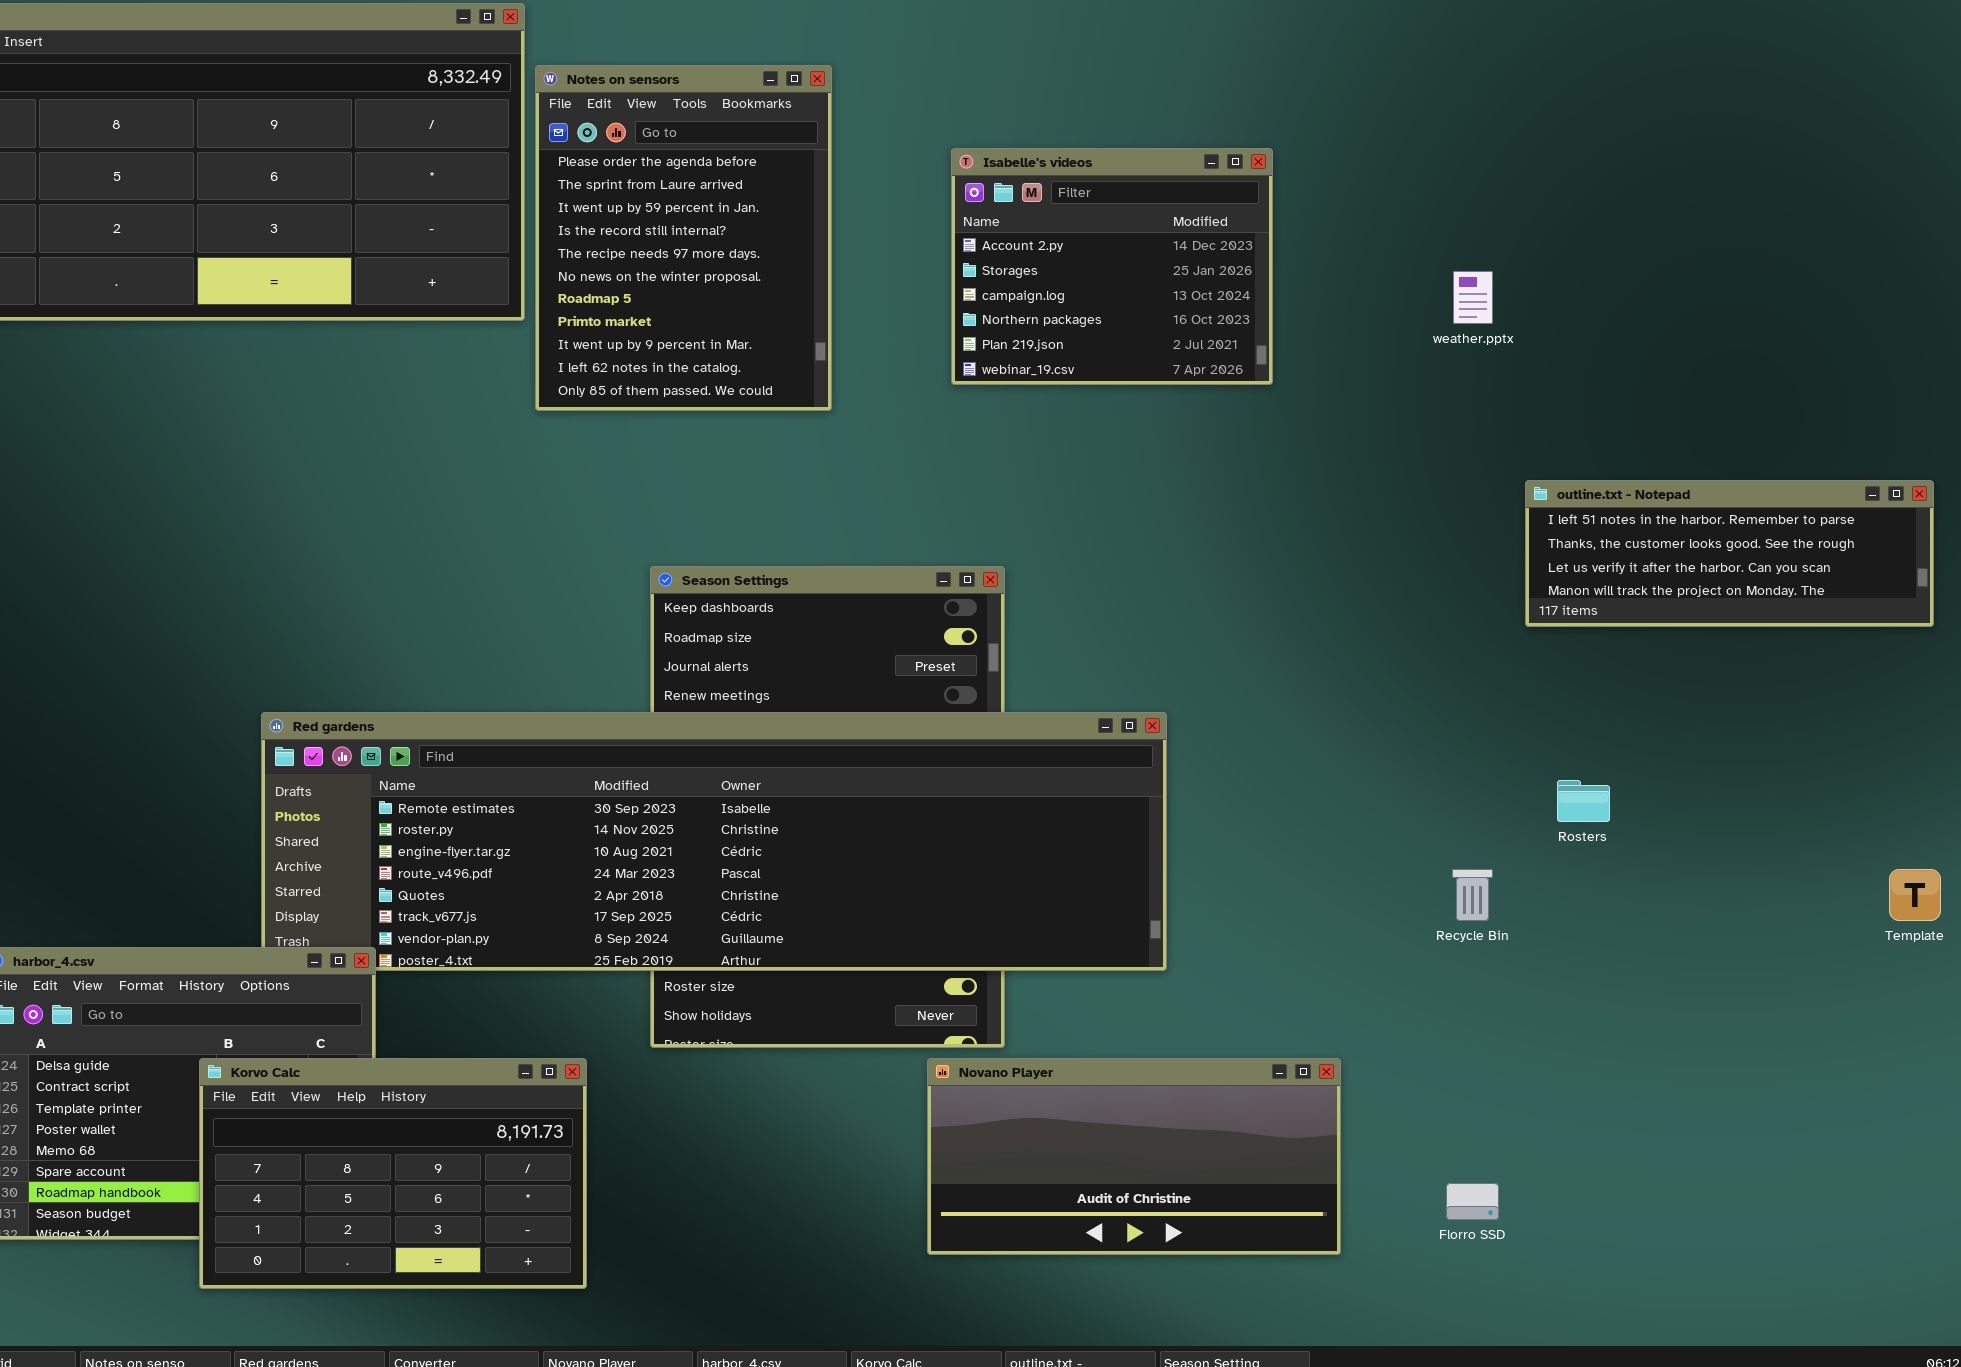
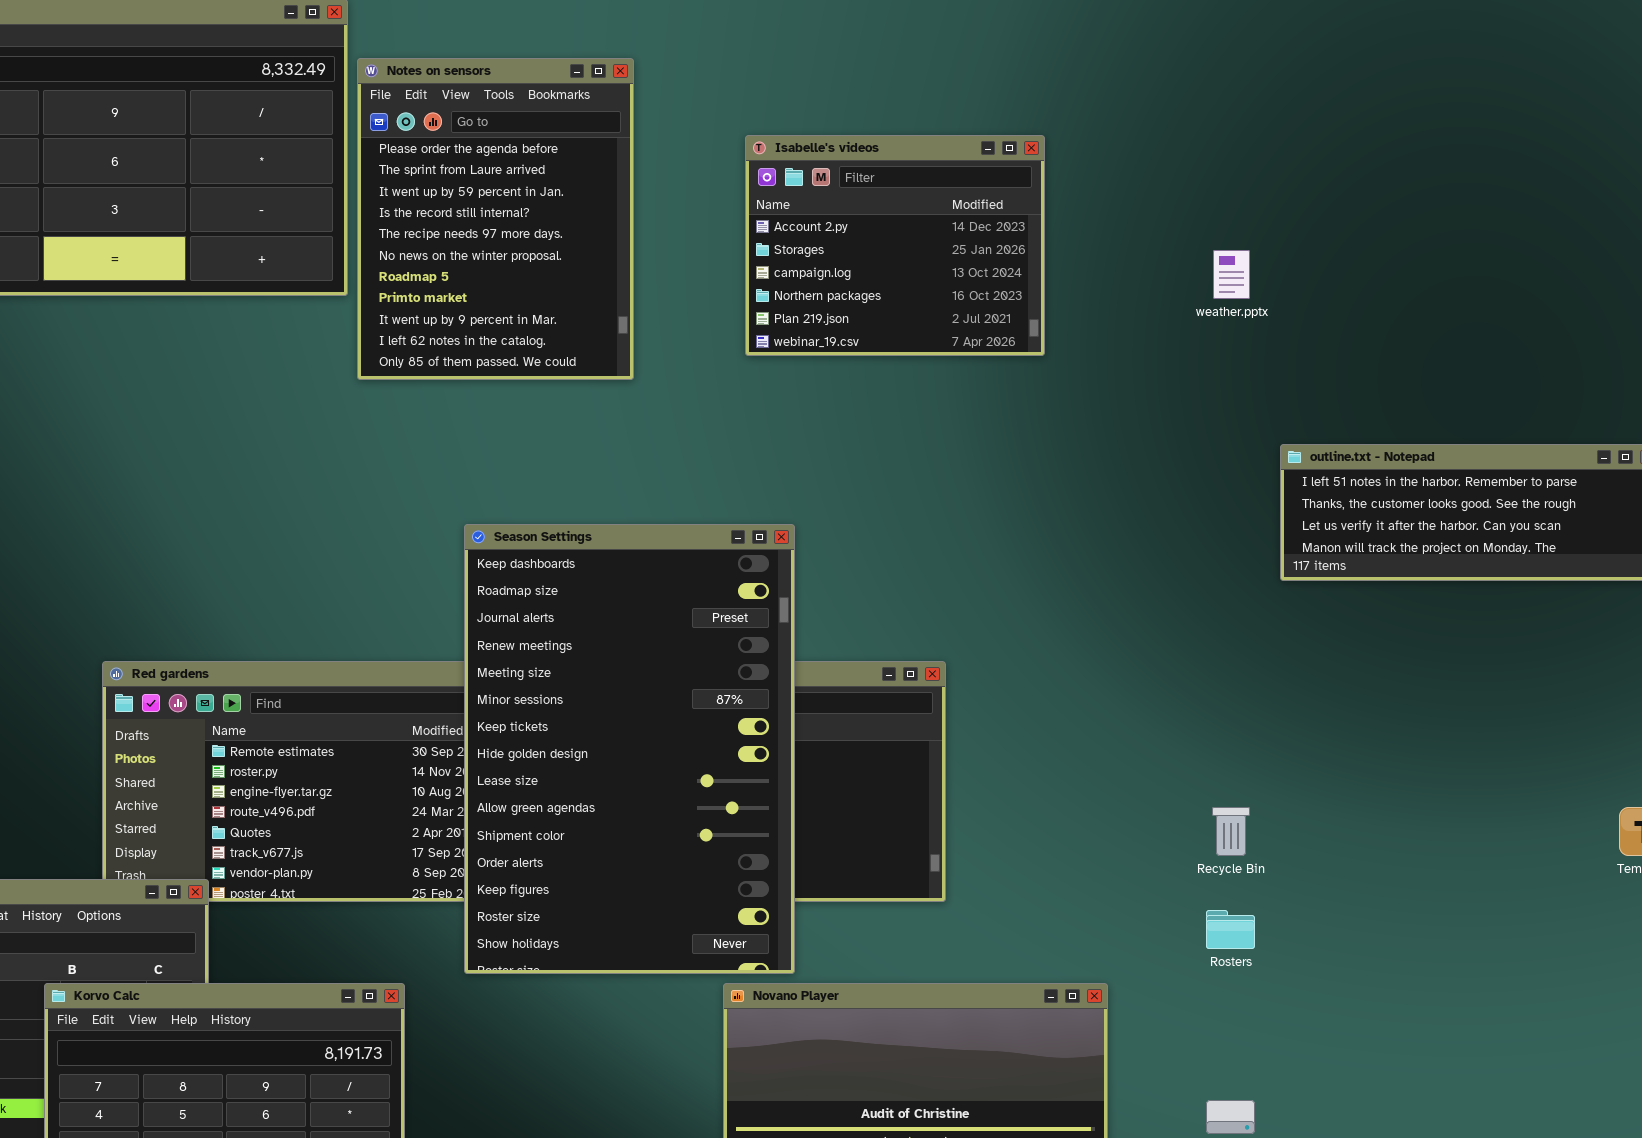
Season Settings: [650,566,1005,1048] -> [464,524,795,974], raised
Rosters: [1557,780,1610,822] -> [1206,910,1255,949], moved

